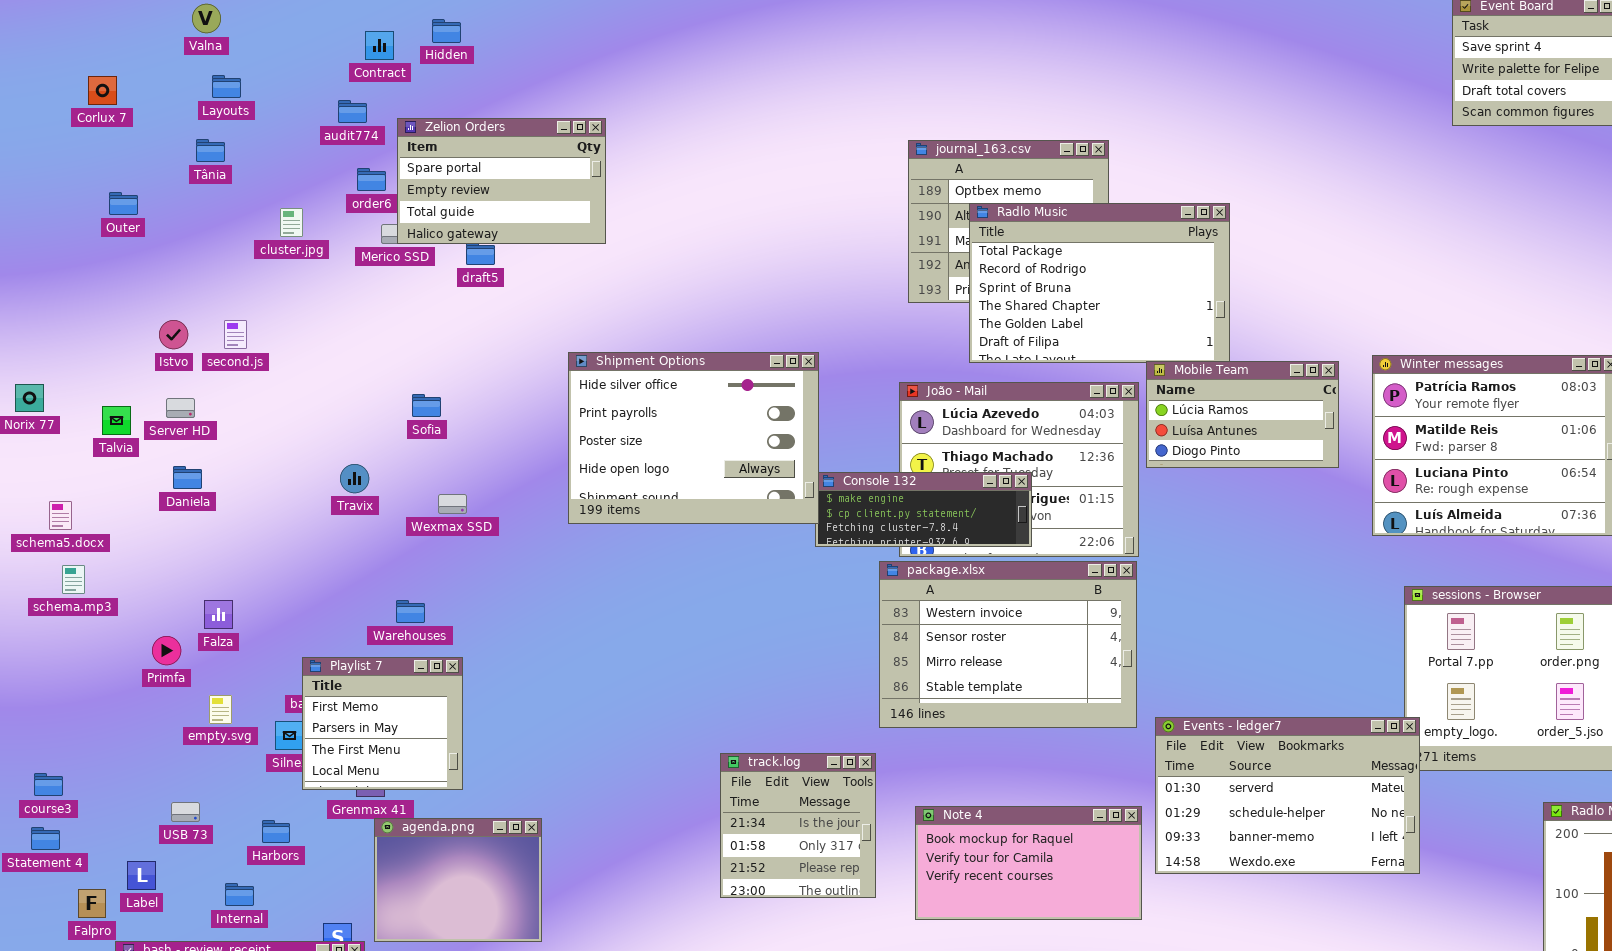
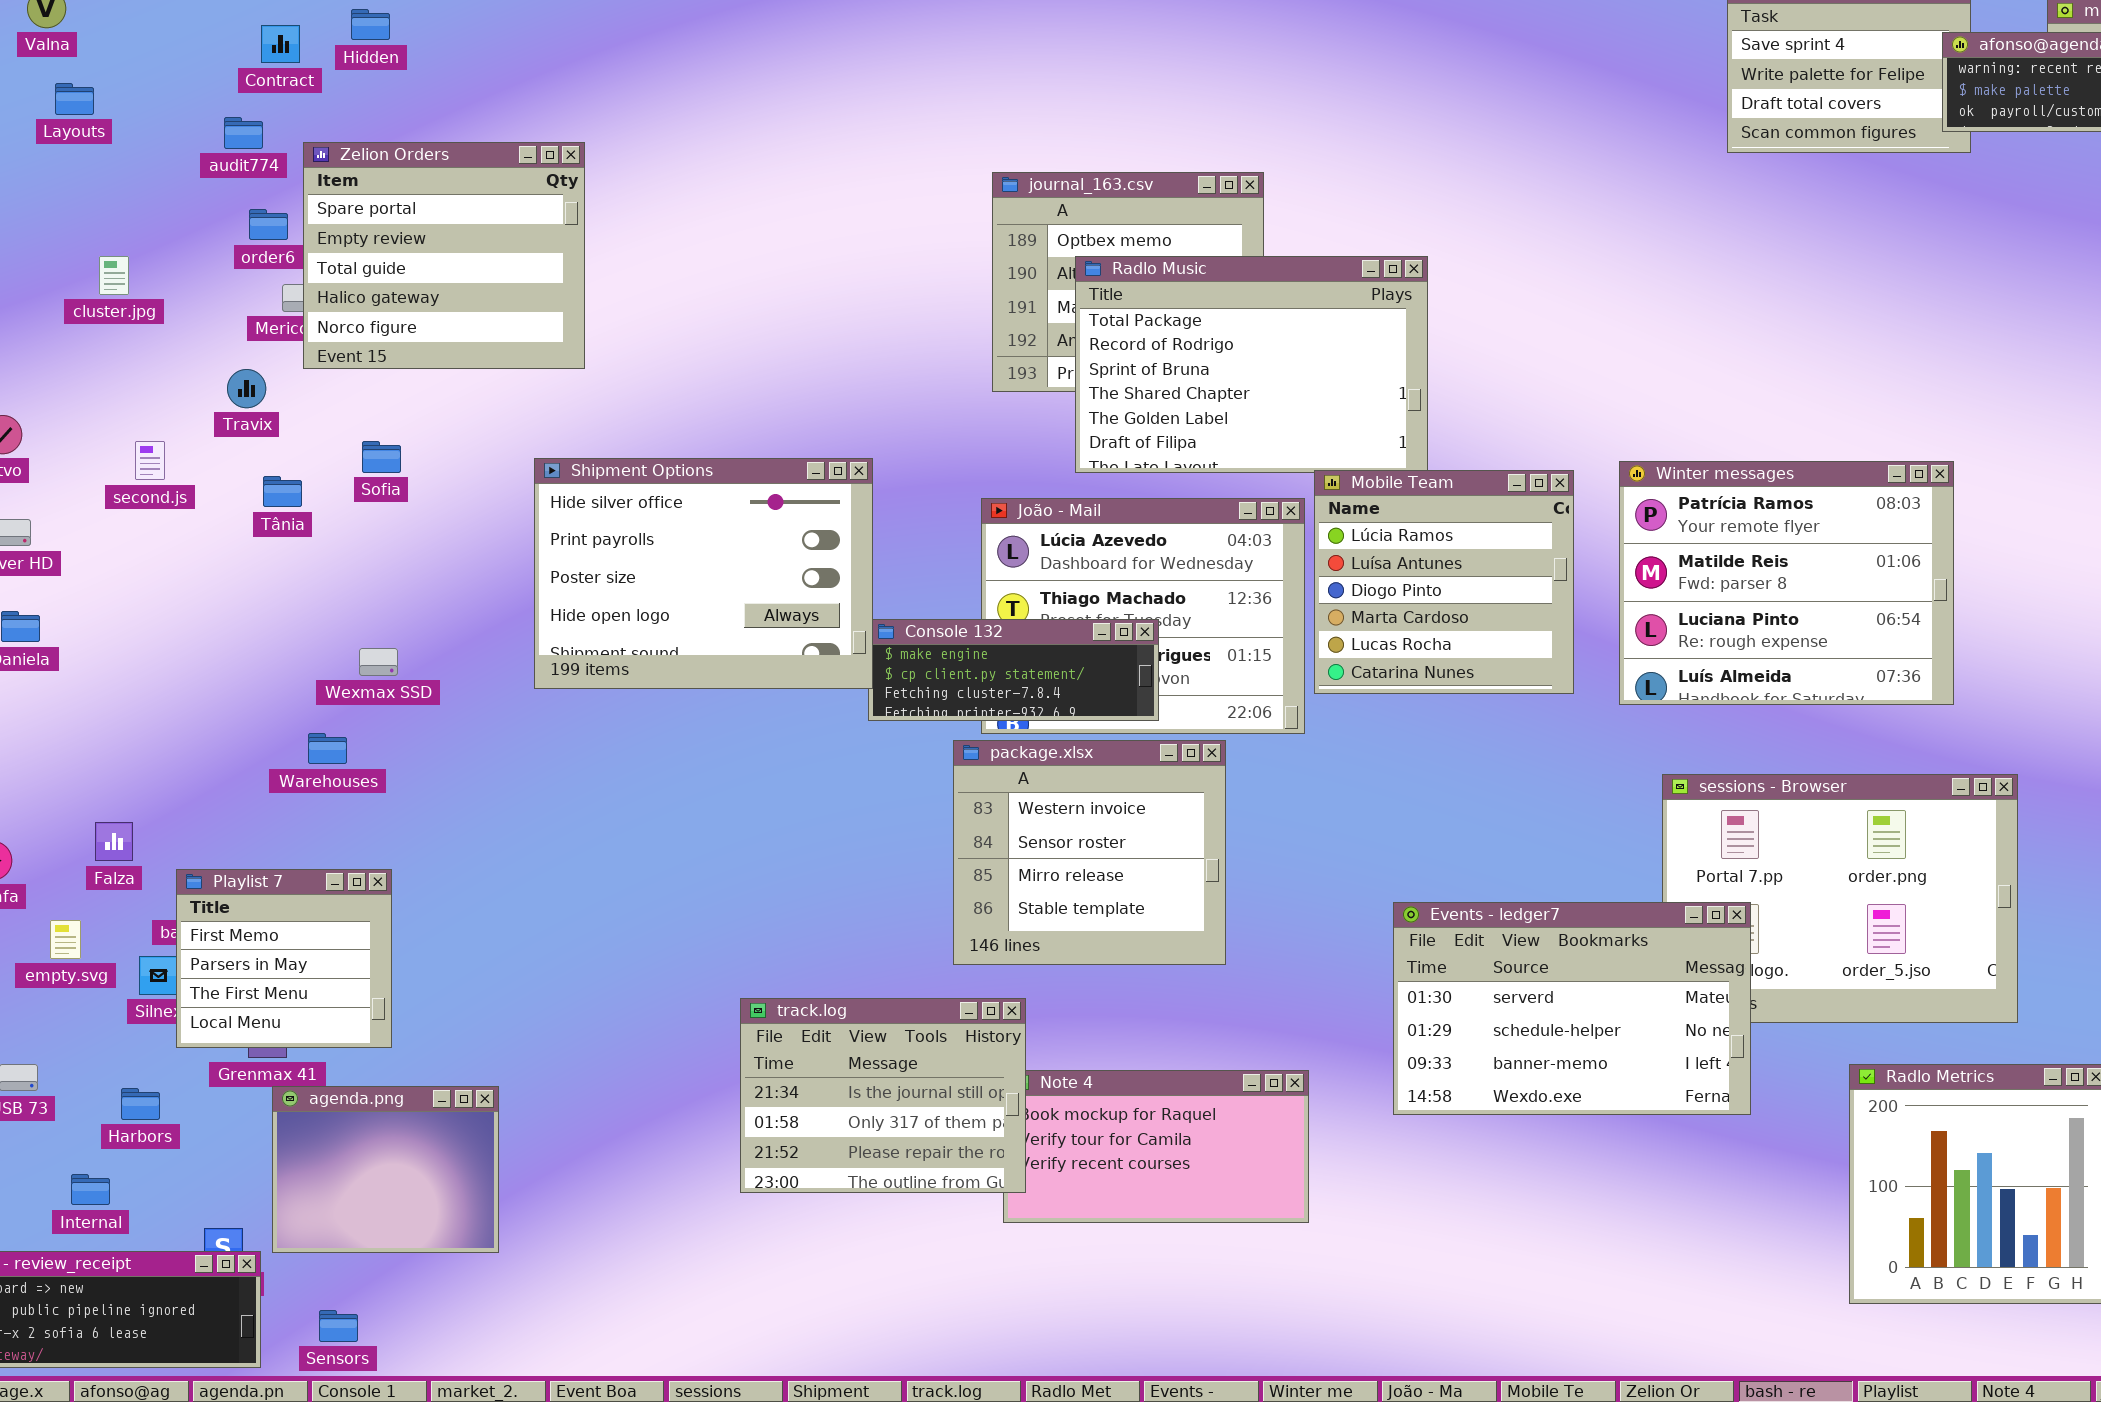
Zelion Orders: [397,118,606,244] -> [303,142,585,369], resized
Tânia: [196,139,225,162] -> [263,476,302,507], moved
cluster.jpg: [280,208,303,237] -> [99,256,129,295], moved
second.js: [224,320,247,349] -> [135,441,165,480], moved
Mobile Team: [1146,361,1339,468] -> [1314,470,1574,694], resized
Sofia: [412,394,441,417] -> [362,441,401,473], moved
Travix: [340,464,369,493] -> [227,369,266,408], moved
package.xlsx: [879,561,1137,728] -> [953,740,1226,965], resized
Warehouses: [396,600,425,623] -> [308,733,347,764], moved
Falza: [204,600,233,629] -> [95,822,133,861], moved
Events - ledger7: [1155,717,1420,874] -> [1393,902,1751,1115], moved
track.log: [720,753,876,898] -> [740,998,1026,1193], resized

